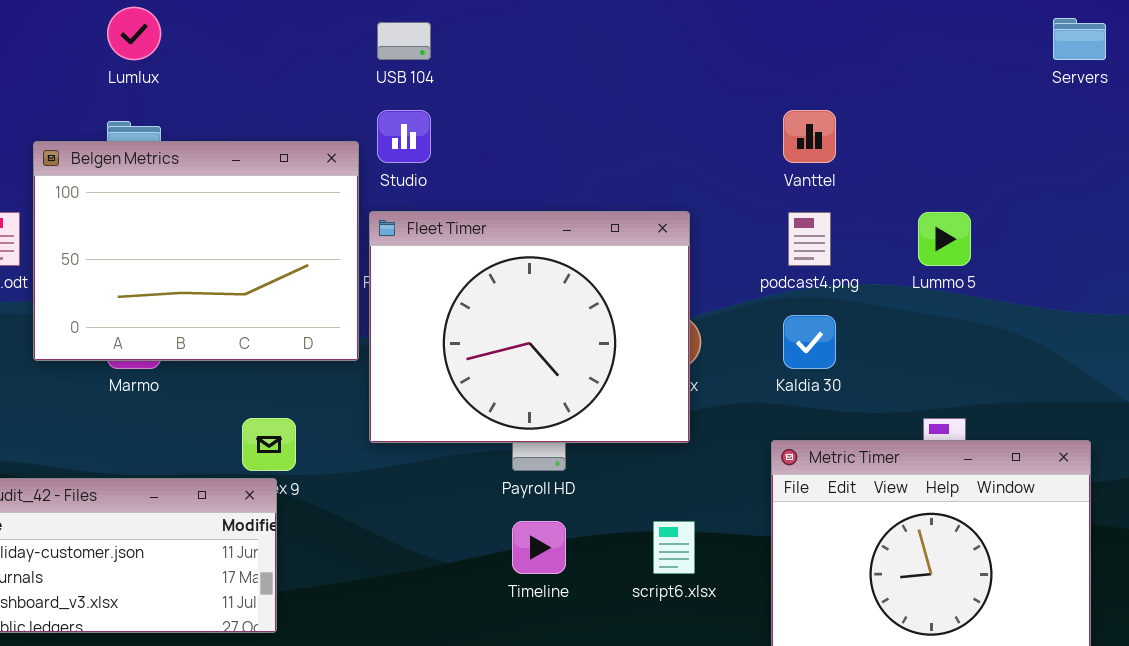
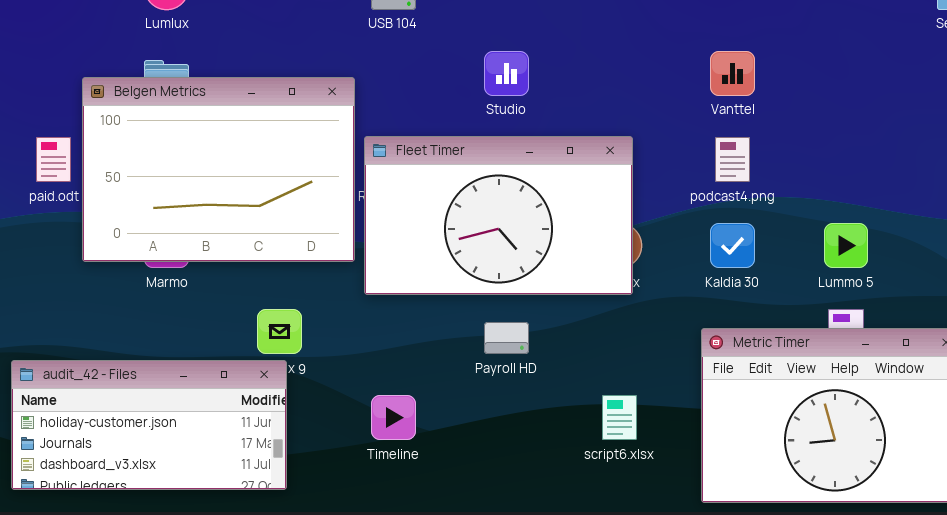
Studio: [377,110,431,163] -> [484,51,529,96], moved
Fleet Timer: [369,211,690,443] -> [364,136,633,295], resized
Lummo 5: [918,212,971,266] -> [824,223,868,268], moved
Timeline: [512,521,566,574] -> [371,395,416,440], moved

